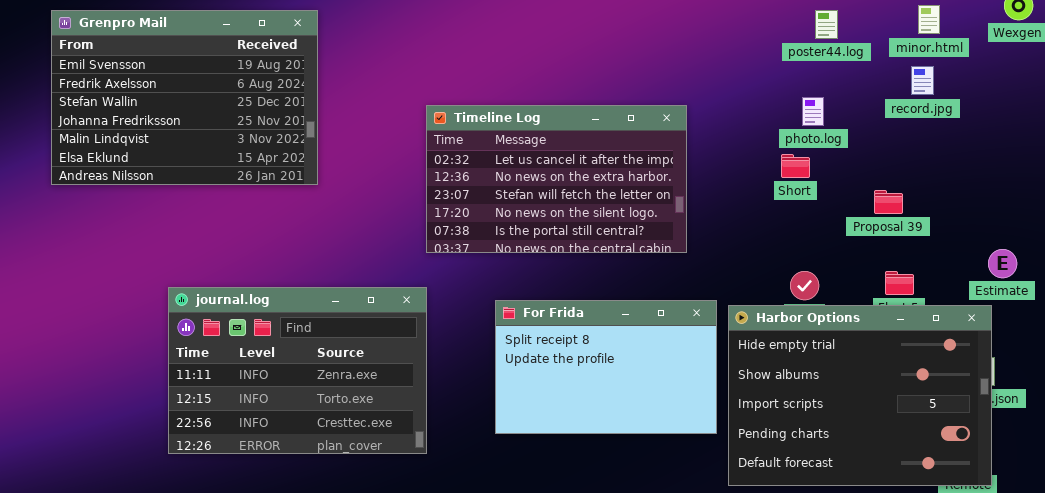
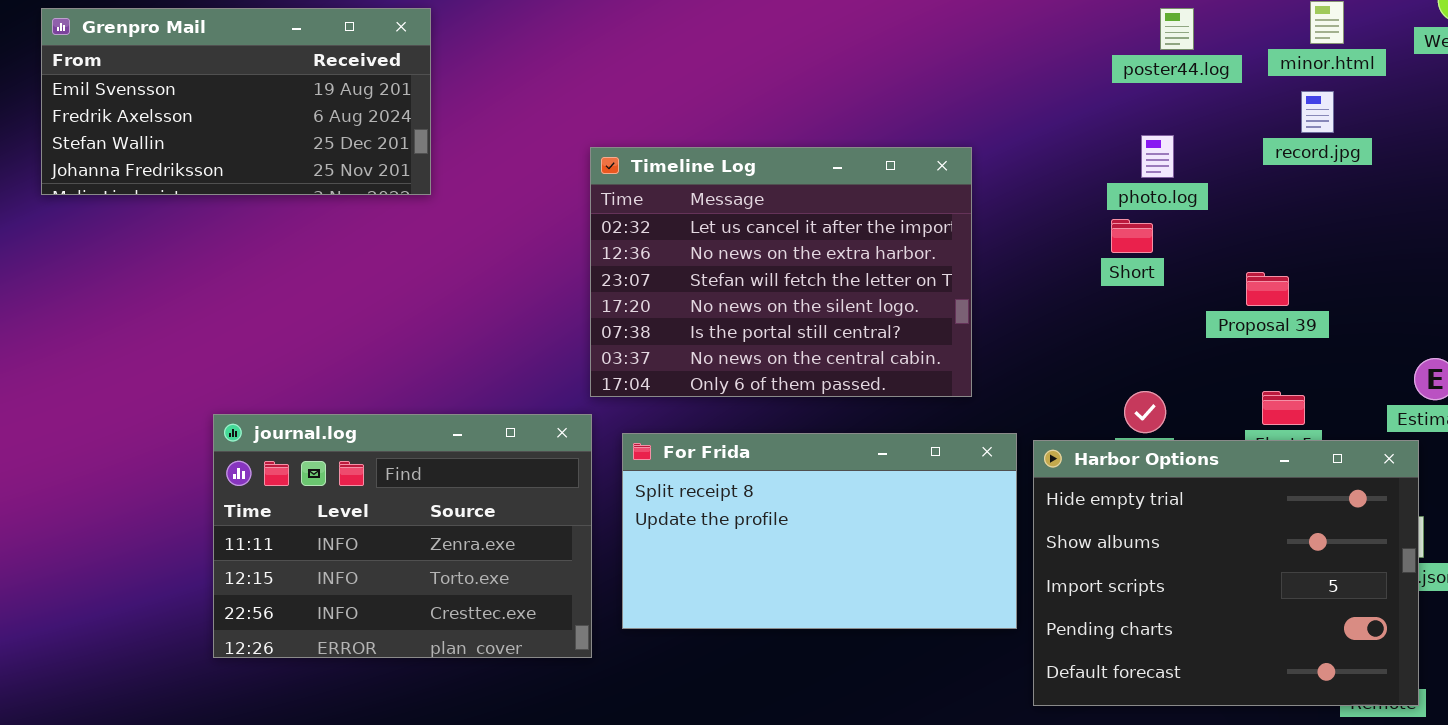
Grenpro Mail: [51,10,318,185] -> [41,8,431,195], resized
Timeline Log: [426,105,687,253] -> [590,147,972,397], resized
For Frida: [495,300,717,434] -> [622,433,1017,629], resized

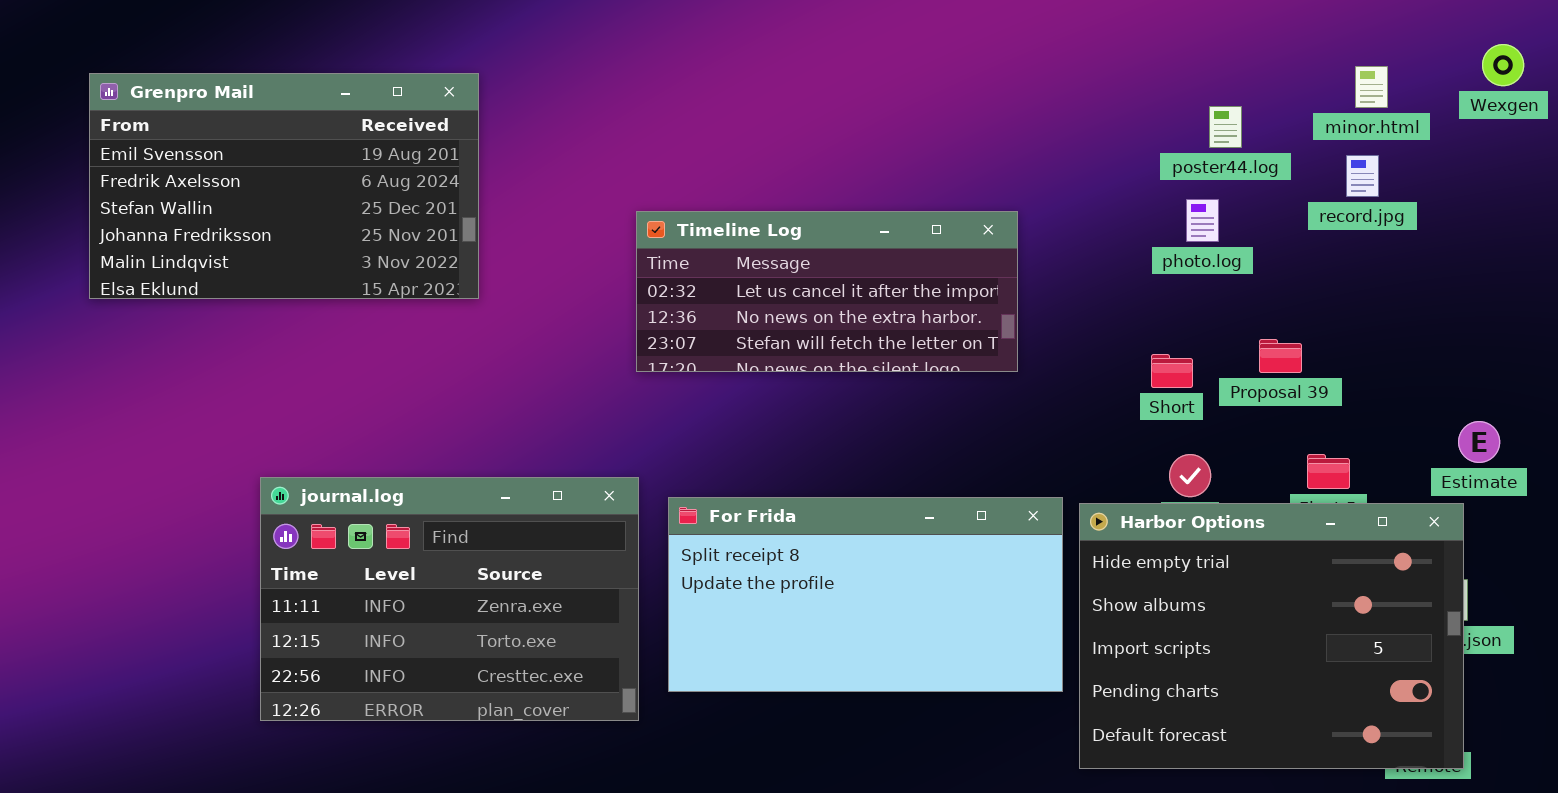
Grenpro Mail: [41,8,431,195] -> [89,73,479,299], resized
poster44.log: [1160,8,1194,50] -> [1209,106,1242,148], moved
Timeline Log: [590,147,972,397] -> [636,211,1018,372], resized
Short: [1111,219,1153,253] -> [1151,354,1193,388], moved
Proposal 39: [1246,272,1289,306] -> [1259,339,1302,373], moved

